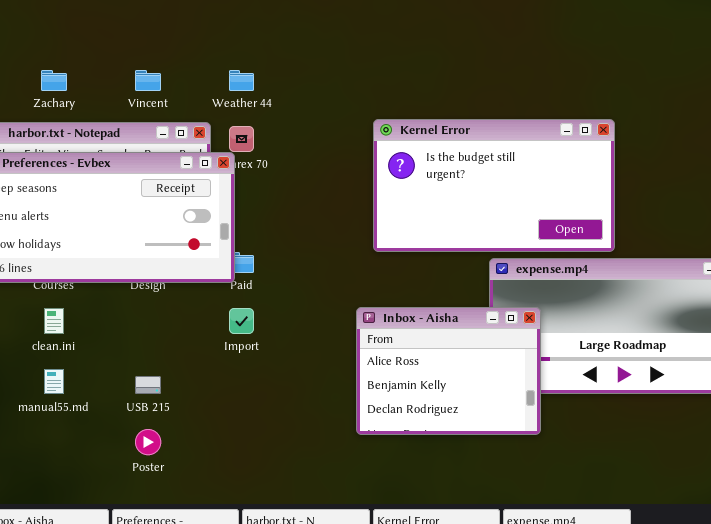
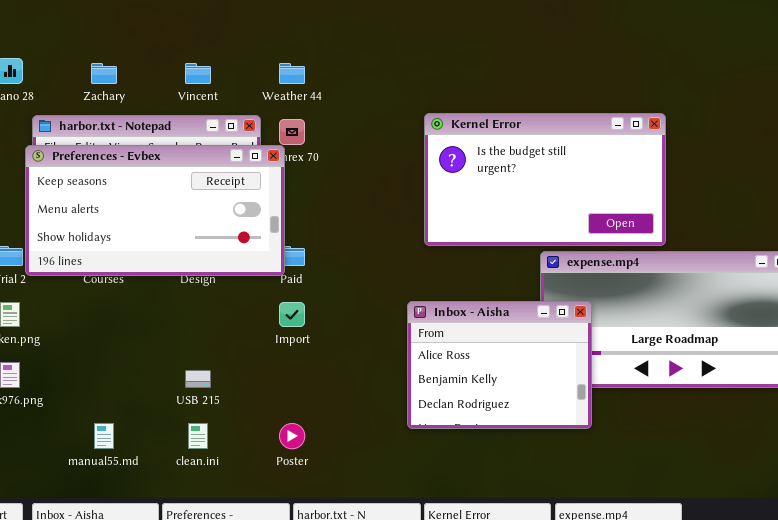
clean.ini: [44,308,64,334] -> [188,423,208,449], moved
manual55.md: [44,369,64,394] -> [94,423,114,449], moved
Poster: [135,429,161,455] -> [279,423,305,449], moved

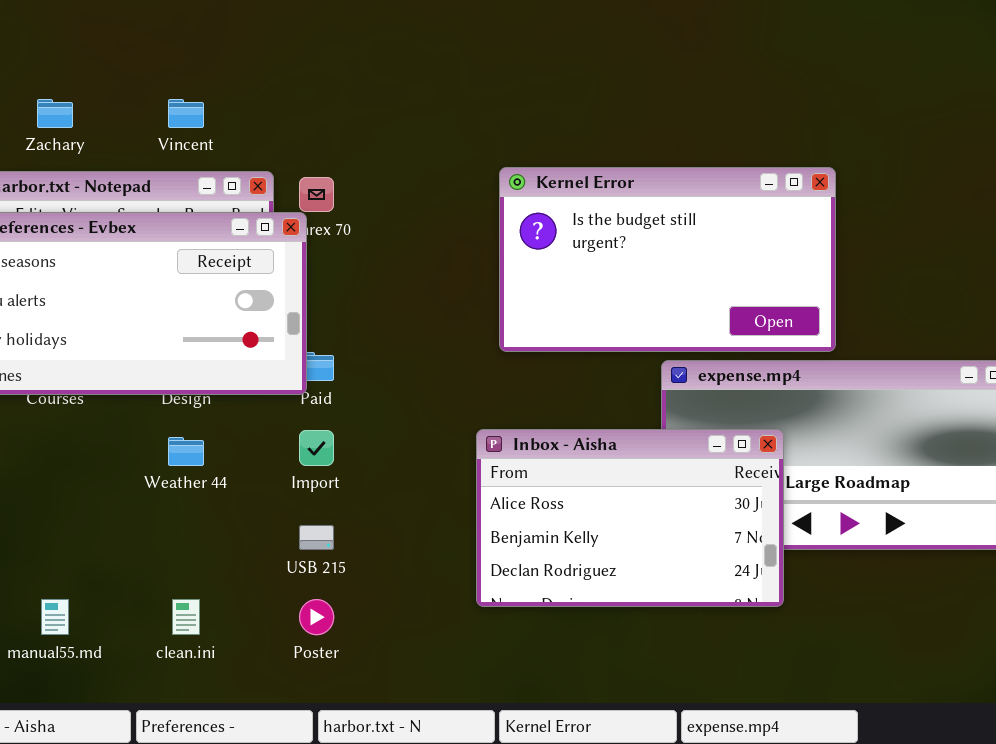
Weather 44: [279,63,305,84] -> [168,437,204,466], moved
Inbox - Aisha: [407,301,592,429] -> [476,429,784,607], resized
USB 215: [185,370,211,388] -> [299,525,334,550], moved

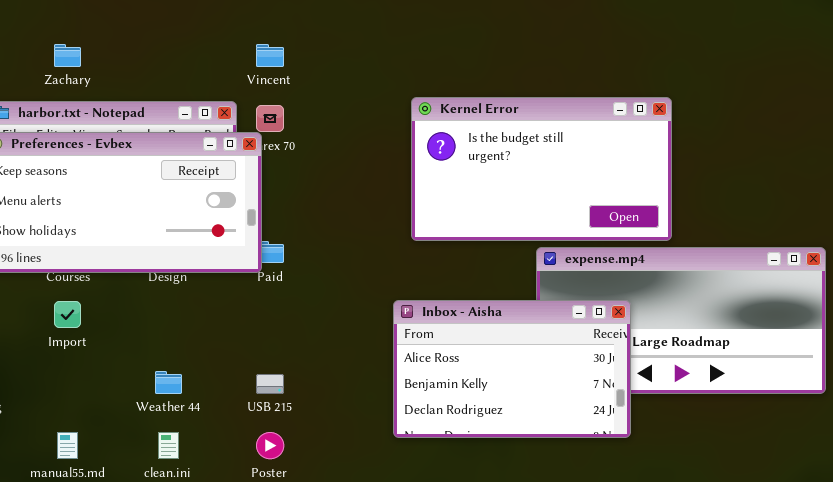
Vincent: [168,99,204,128] -> [256,44,284,67], moved
Import: [299,430,334,466] -> [54,301,81,328], moved
Weather 44: [168,437,204,466] -> [155,371,182,394], moved

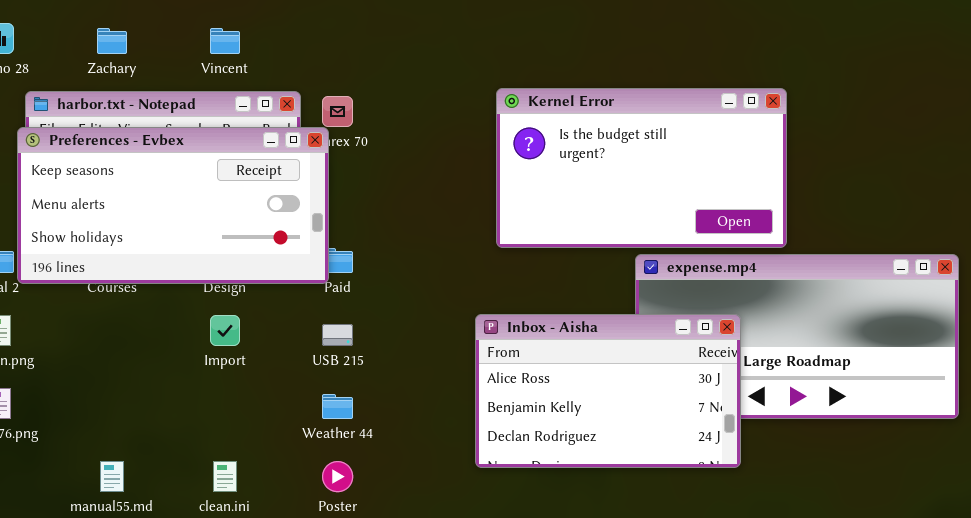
Vincent: [256,44,284,67] -> [210,28,240,54], moved
Import: [54,301,81,328] -> [210,315,240,346], moved
Weather 44: [155,371,182,394] -> [322,394,353,419], moved
USB 215: [256,374,284,394] -> [322,324,353,346], moved

